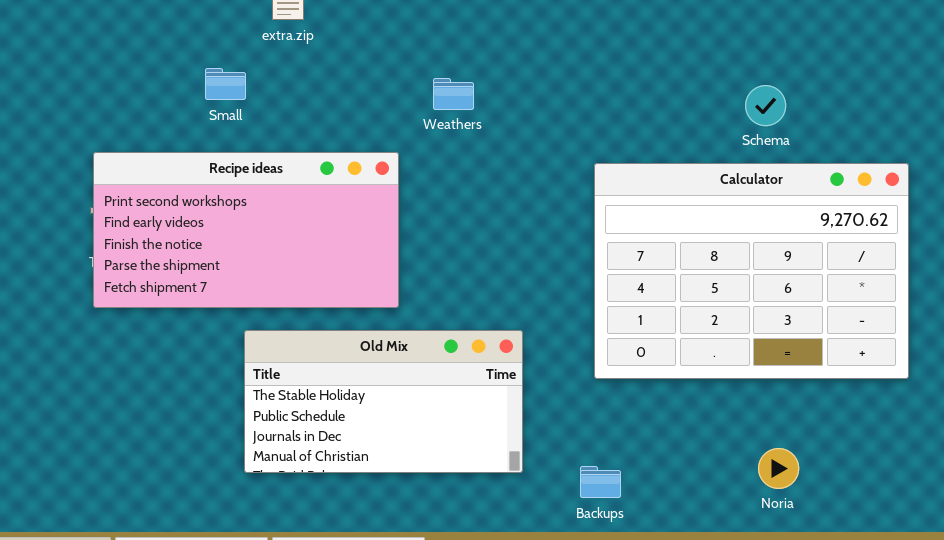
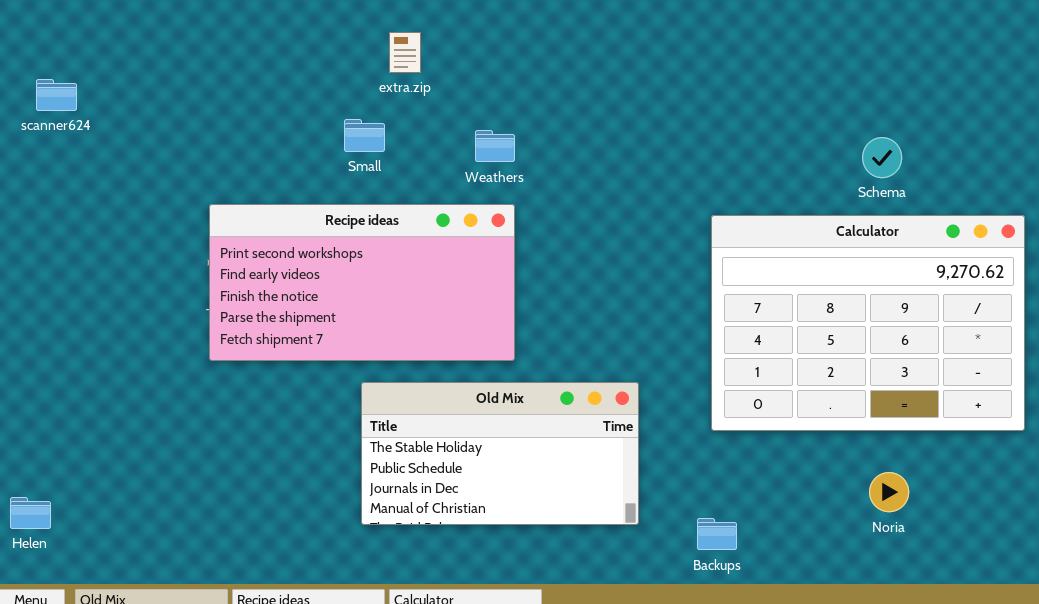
Small: [205,68,246,100] -> [344,119,385,152], moved
Weathers: [433,78,474,110] -> [475,130,515,162], moved
Noria: [758,448,799,489] -> [869,472,909,512], moved

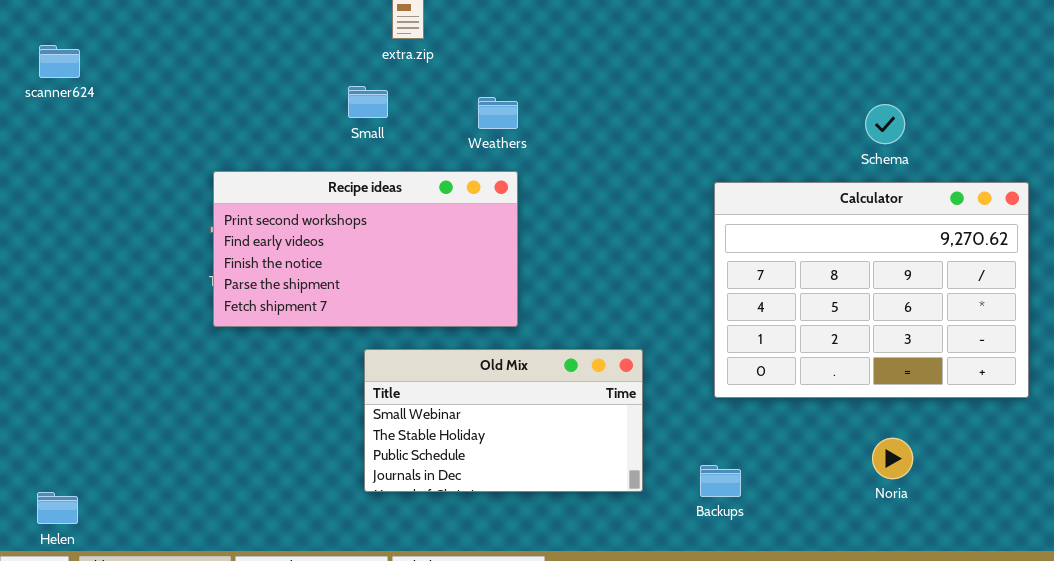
Old Mix: [361,382,639,525] -> [364,349,643,492], scrolled up 1 row
Helen: [10,497,51,529] -> [37,492,78,524], moved
Backups: [697,518,737,550] -> [700,465,741,497], moved

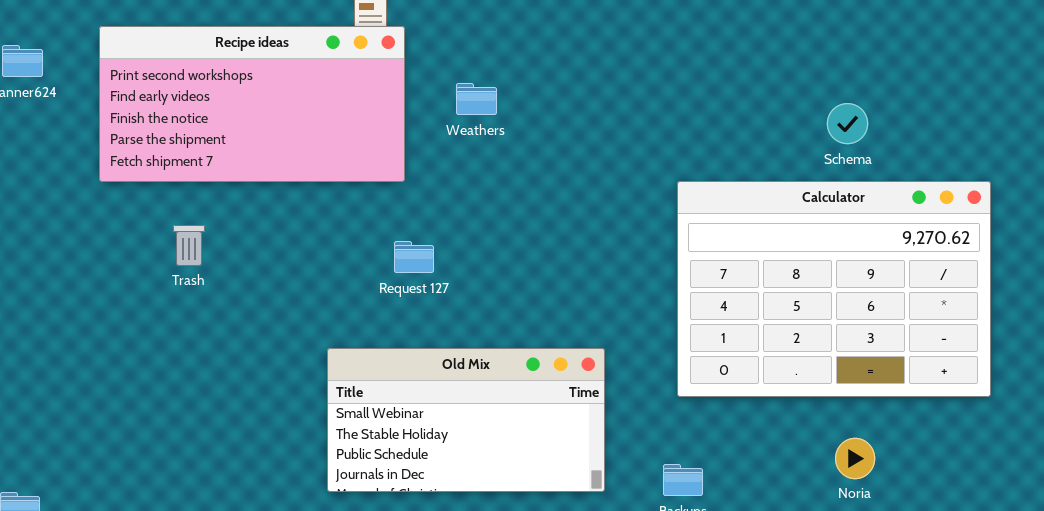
Weathers: [478,97,518,129] -> [456,83,497,115], moved
Recipe ideas: [213,171,518,327] -> [99,26,405,182], moved

